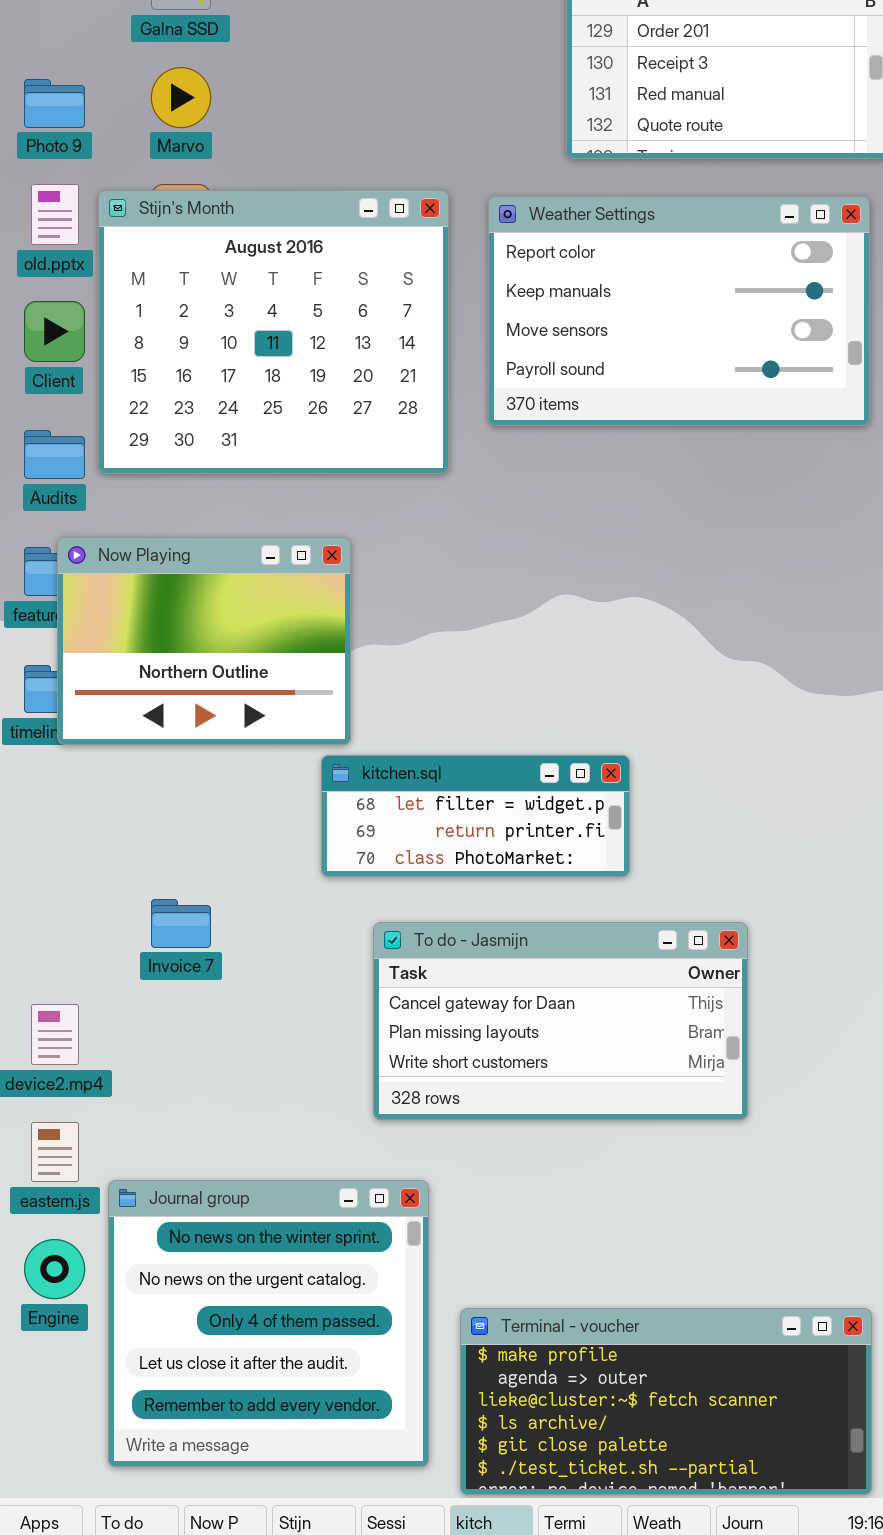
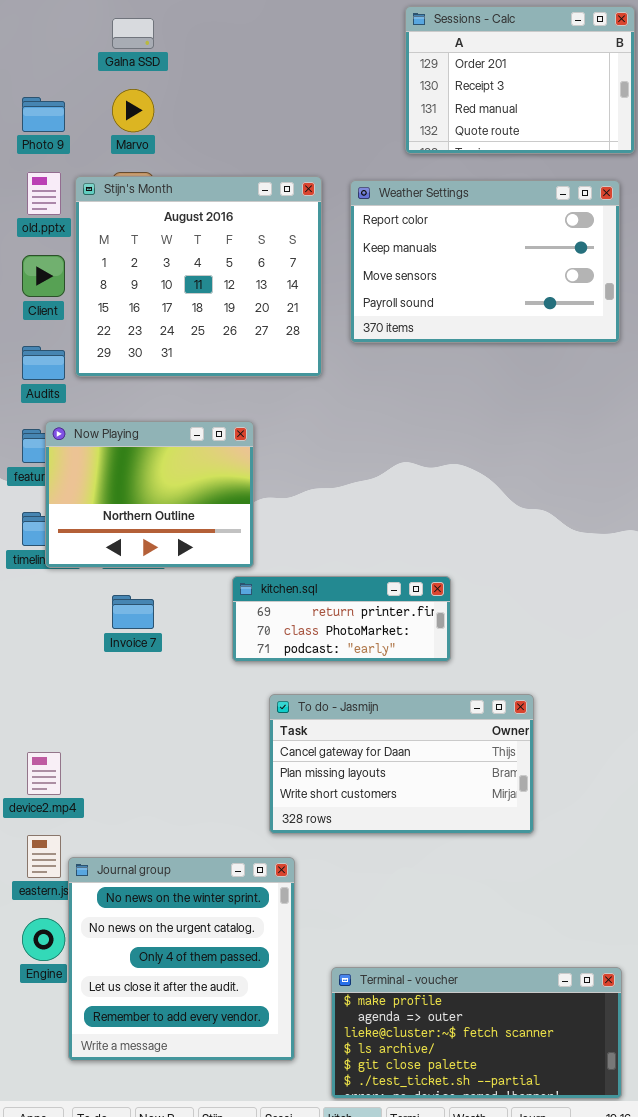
kitchen.sql: [321,755,630,877] -> [232,576,451,662], scrolled down 1 row
Invoice 7: [151,899,211,948] -> [112,595,154,629], moved
Journal group: [108,1180,429,1467] -> [68,857,295,1061], moved

